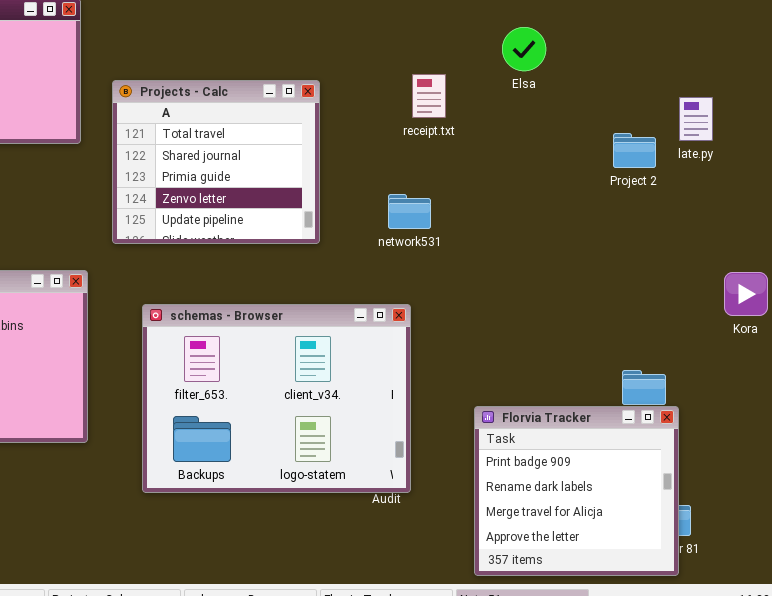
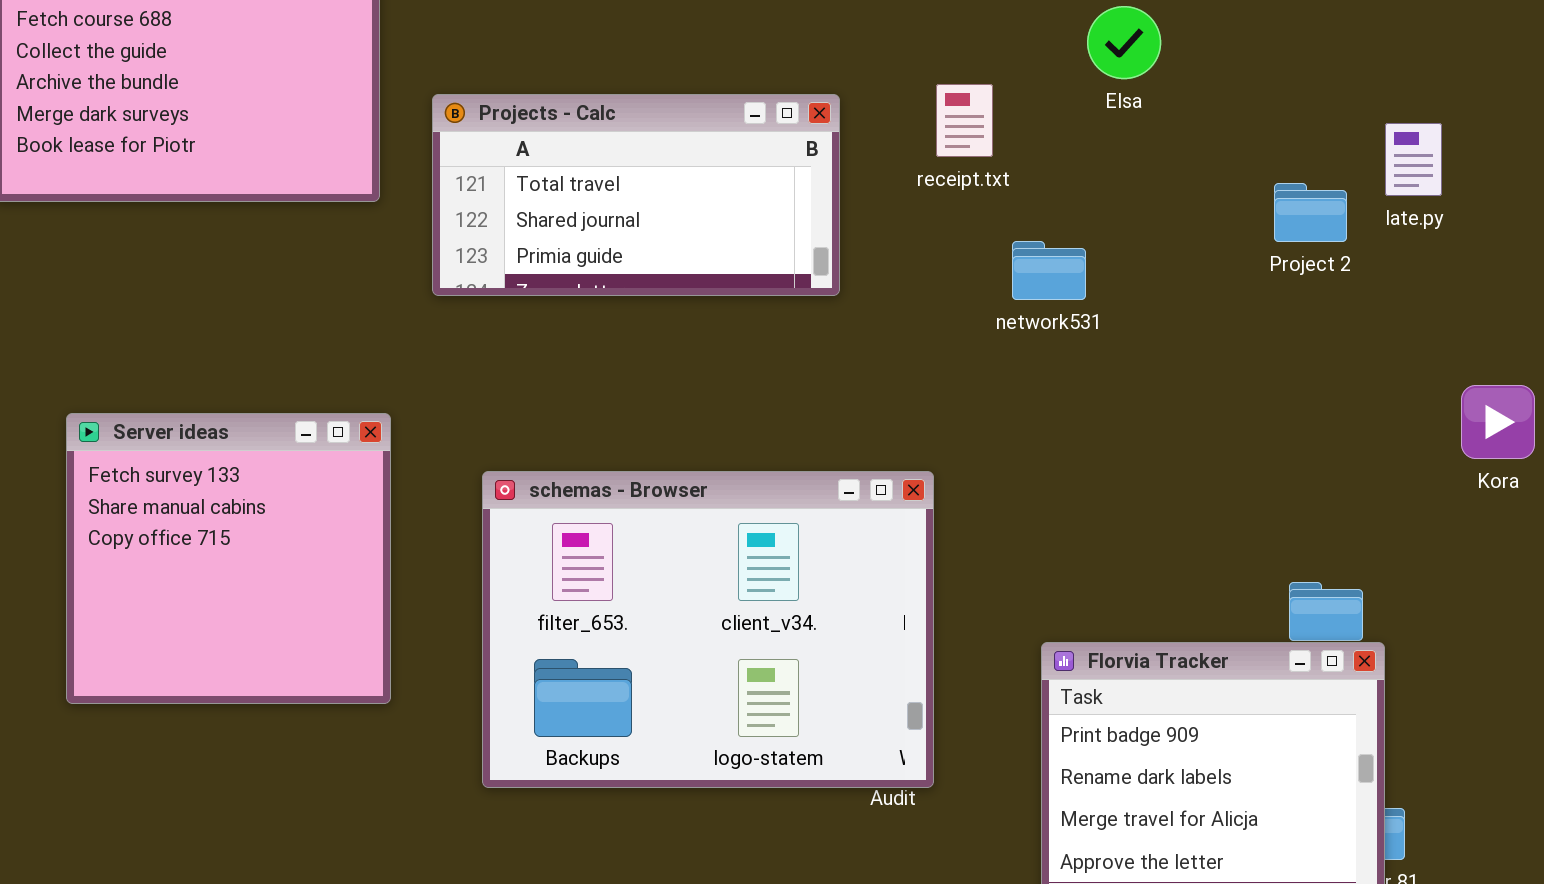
Projects - Calc: [112,80,320,244] -> [432,94,840,296], resized
network531: [388,194,431,229] -> [1012,241,1086,300], moved
Kora: [724,272,768,316] -> [1461,385,1535,459], moved

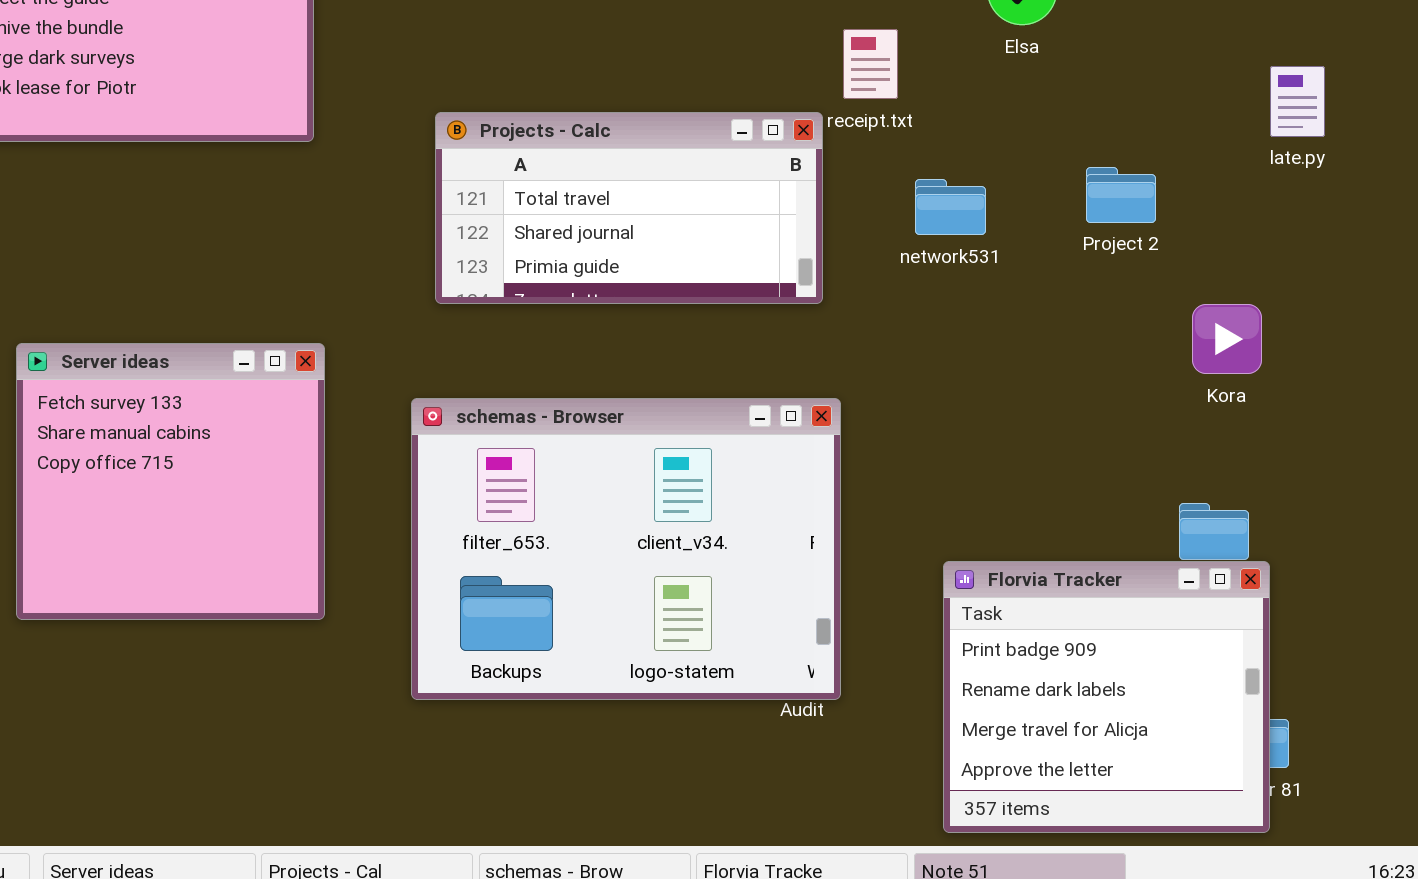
Projects - Calc: [432,94,840,296] -> [435,112,823,304], moved
Project 2: [1274,183,1347,242] -> [1086,167,1156,223], moved
Kora: [1461,385,1535,459] -> [1192,304,1262,374], moved

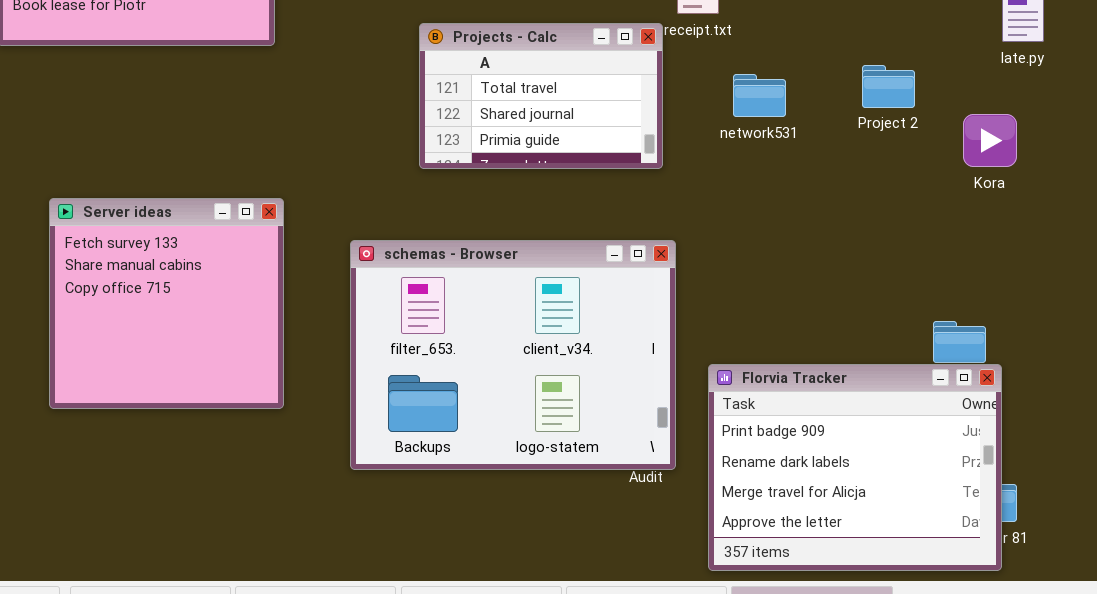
Projects - Calc: [435,112,823,304] -> [419,23,663,169], resized
Kora: [1192,304,1262,374] -> [963,114,1017,167], moved
Florvia Tracker: [943,561,1270,833] -> [708,364,1002,571], resized

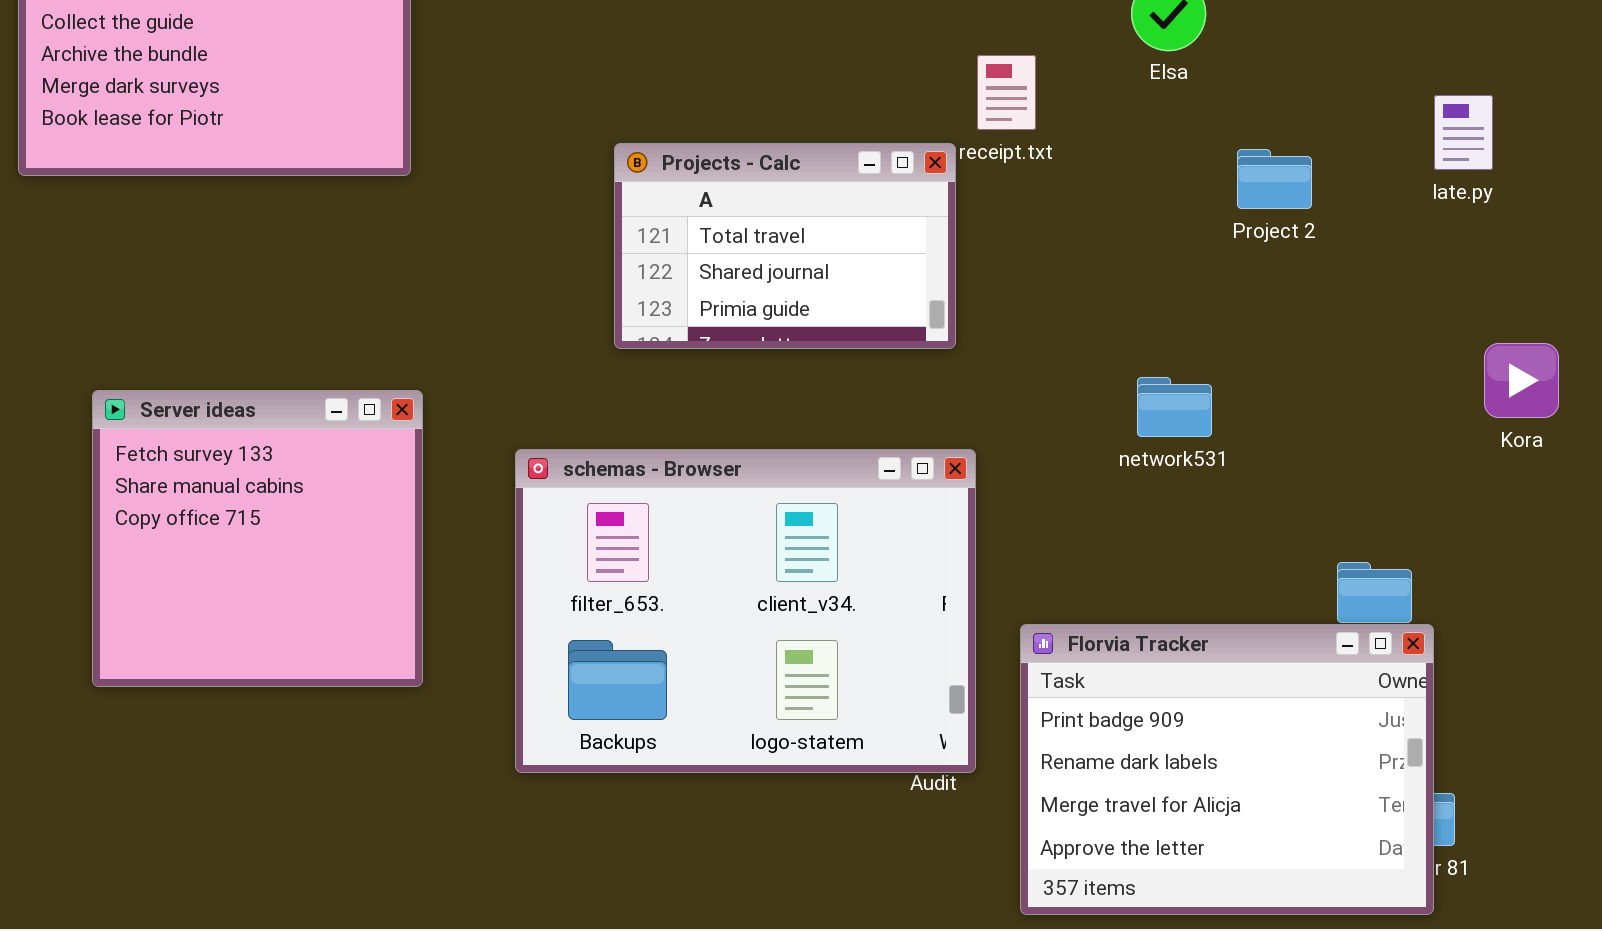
Project 2: [862,65,915,108] -> [1237,149,1312,209], moved
network531: [733,74,786,117] -> [1137,377,1212,437], moved
Kora: [963,114,1017,167] -> [1484,343,1559,418], moved

